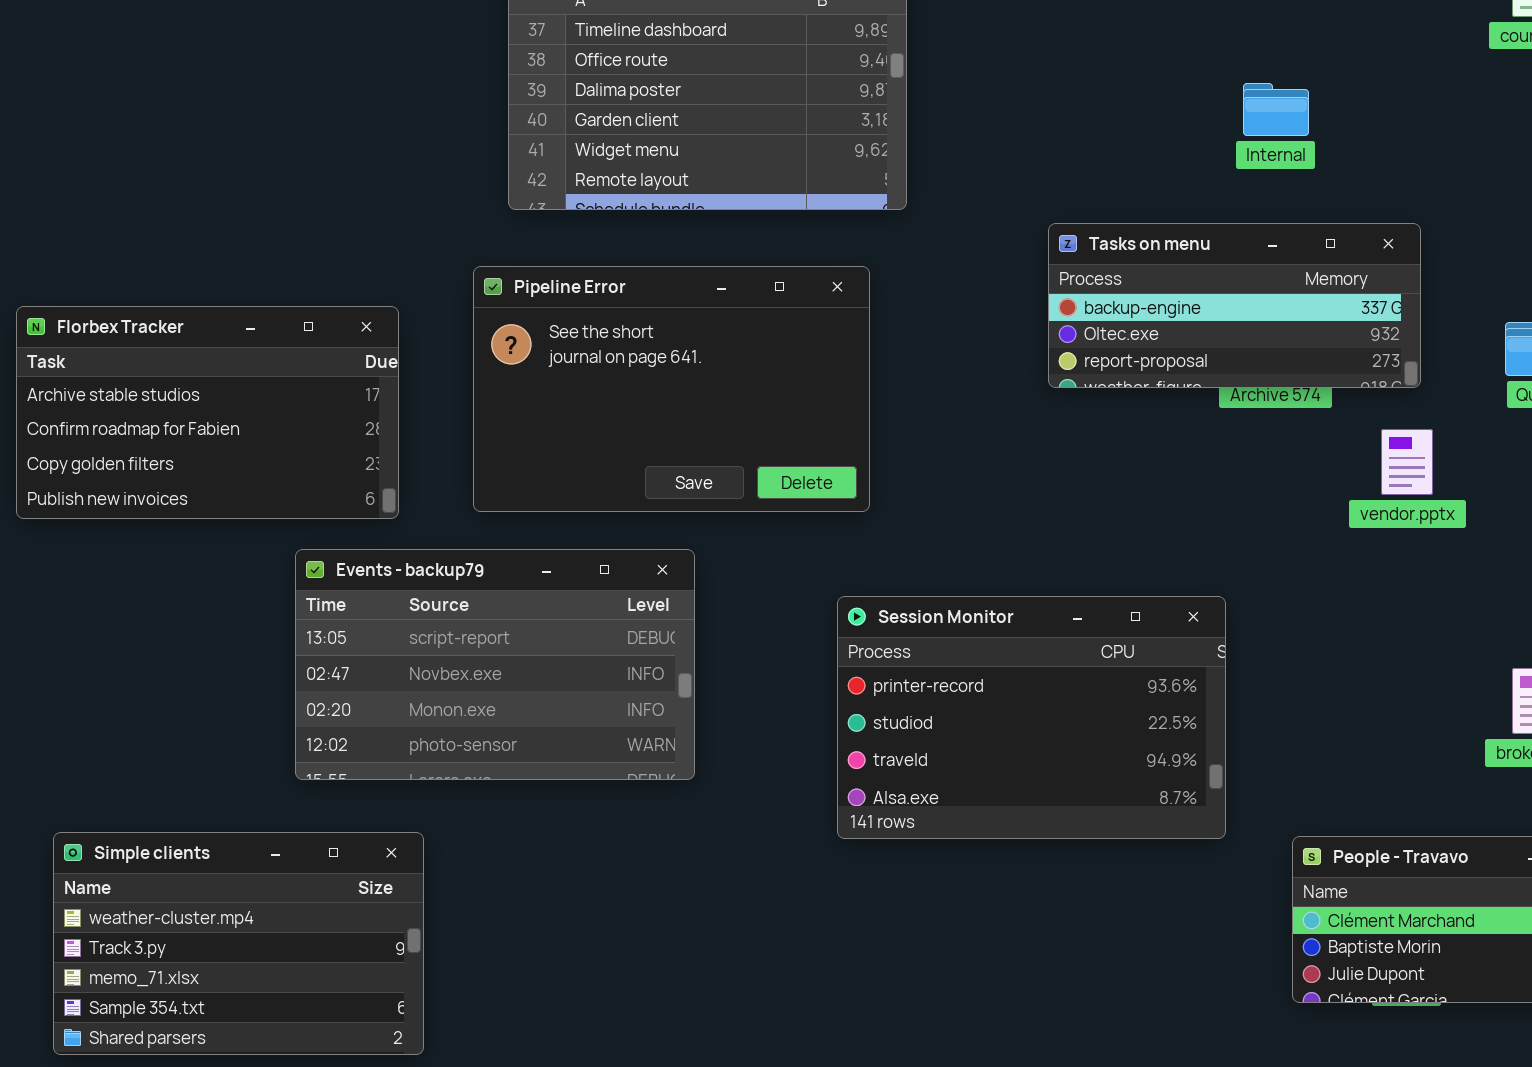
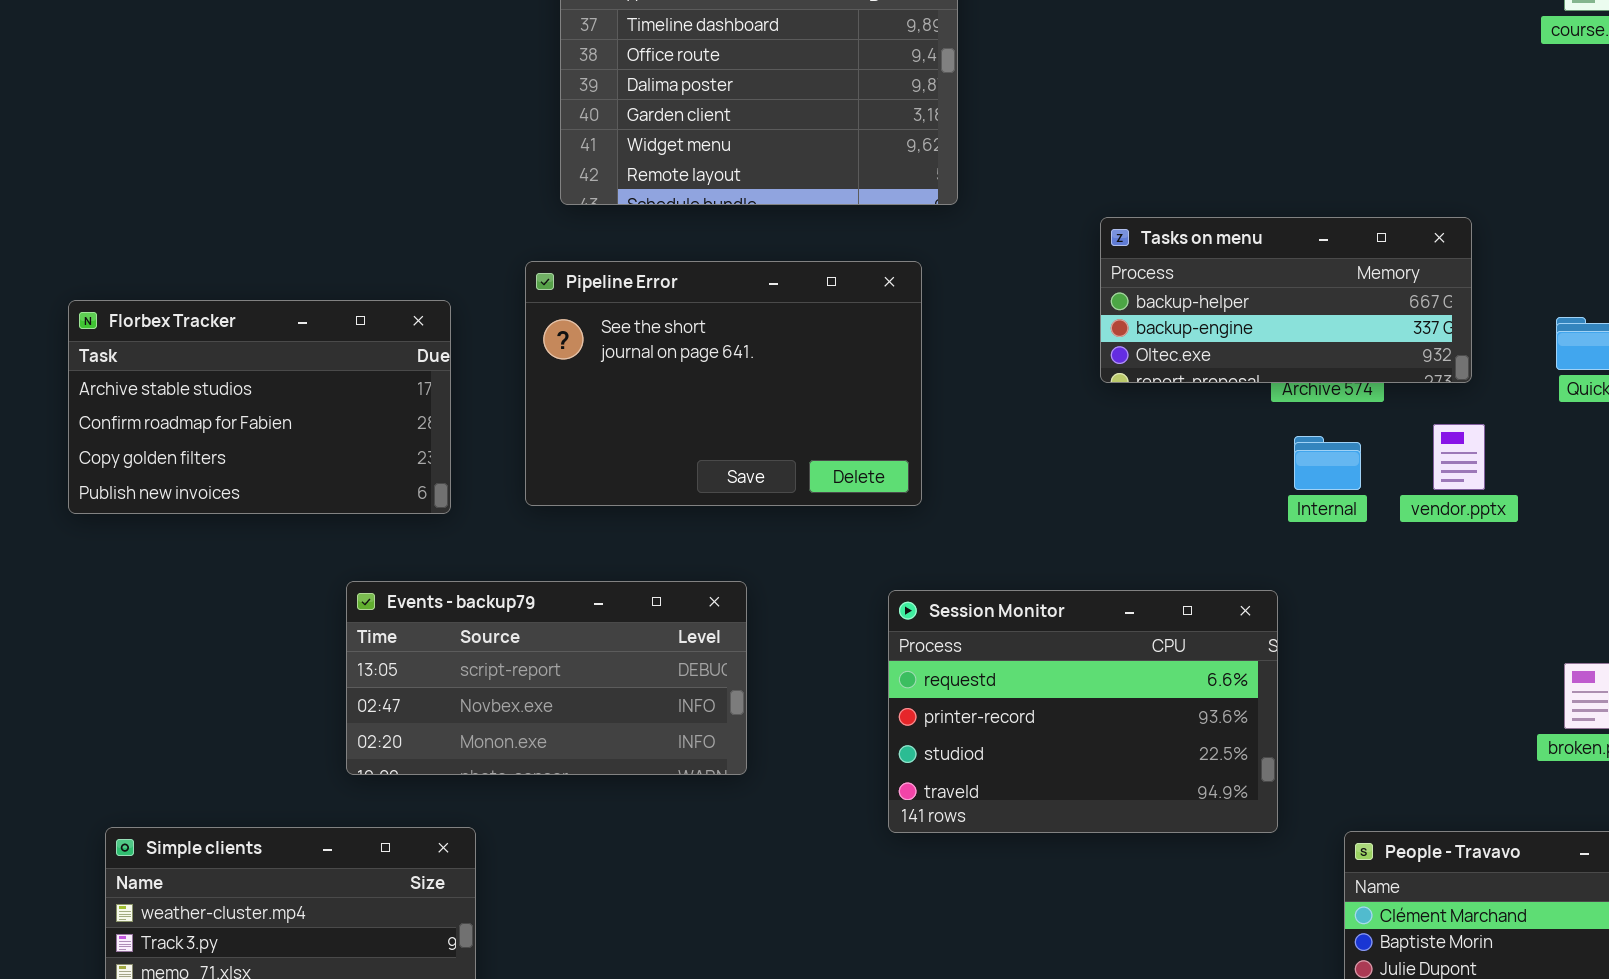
Internal: [1243,83,1309,136] -> [1294,436,1361,490], moved
Tasks on menu: [1048,223,1421,388] -> [1100,217,1472,383], scrolled up 1 row
Events - backup79: [295,549,695,780] -> [346,581,747,775], resized
Session Monitor: [837,596,1226,839] -> [888,590,1278,833], scrolled up 1 row

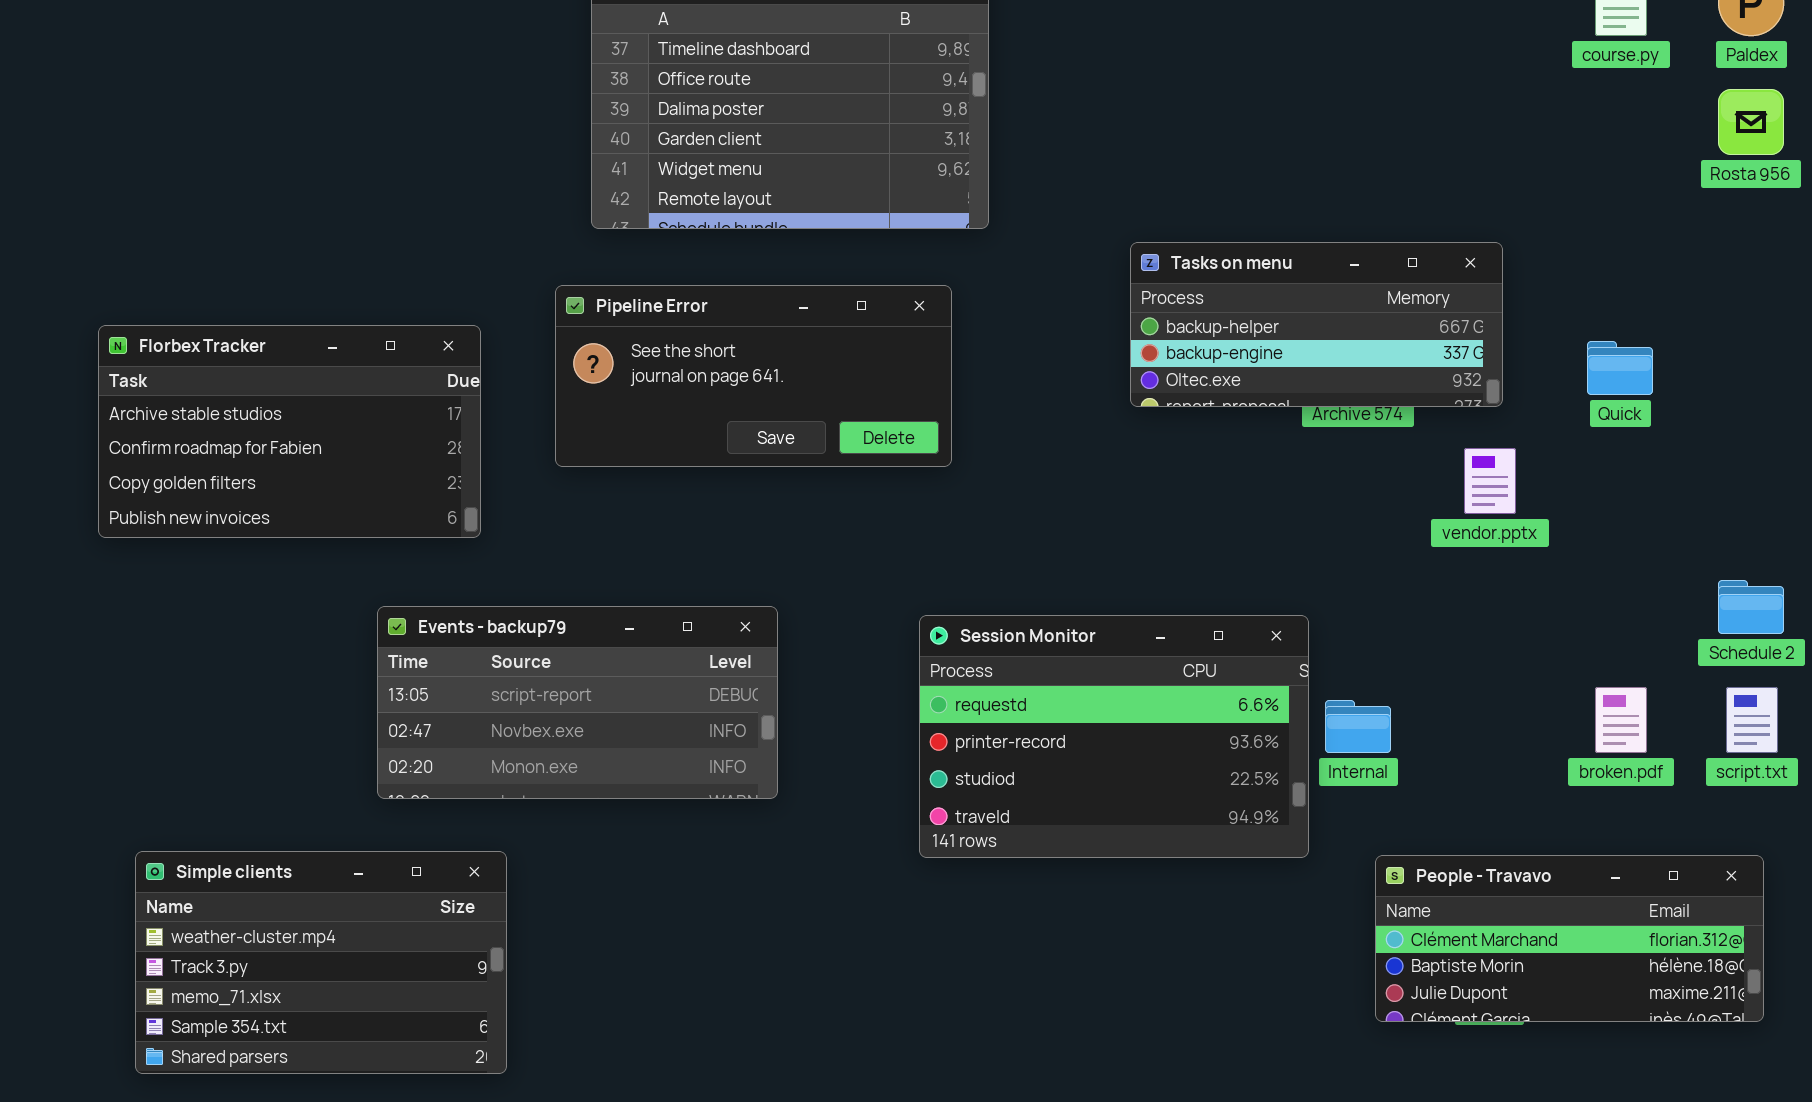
Pipeline Error: [525,261,922,506] -> [555,285,952,467], resized
Internal: [1294,436,1361,490] -> [1325,700,1391,753], moved

